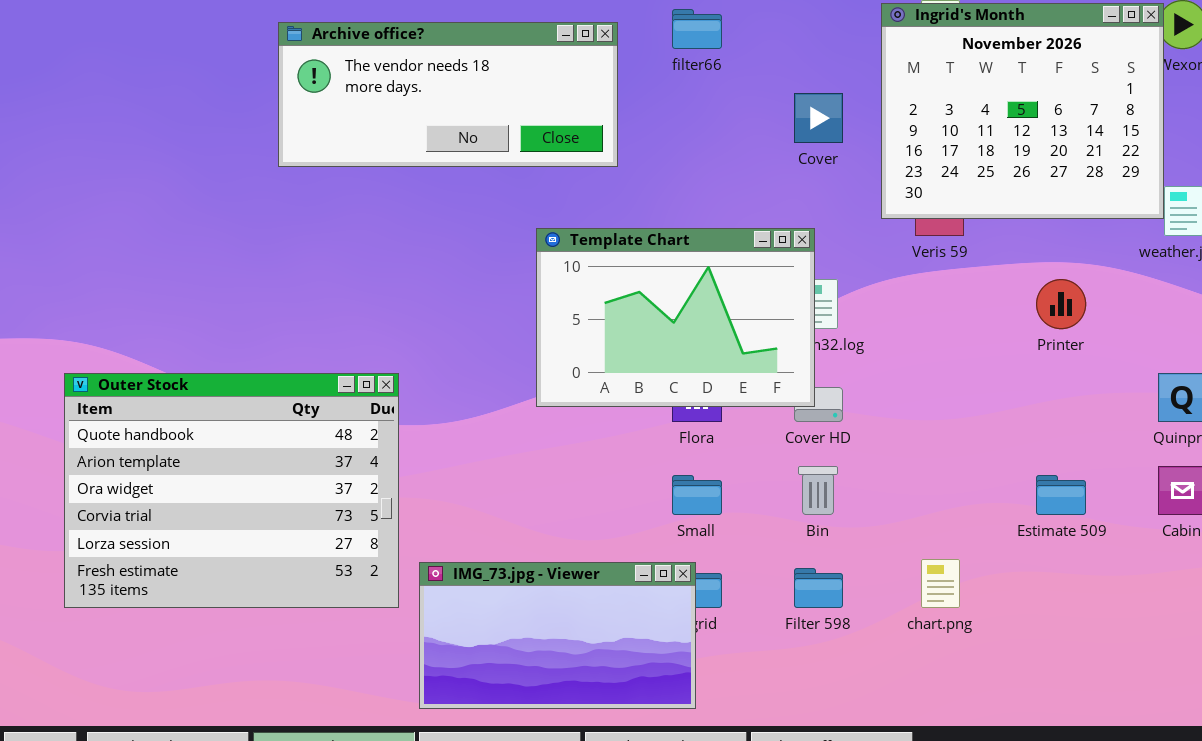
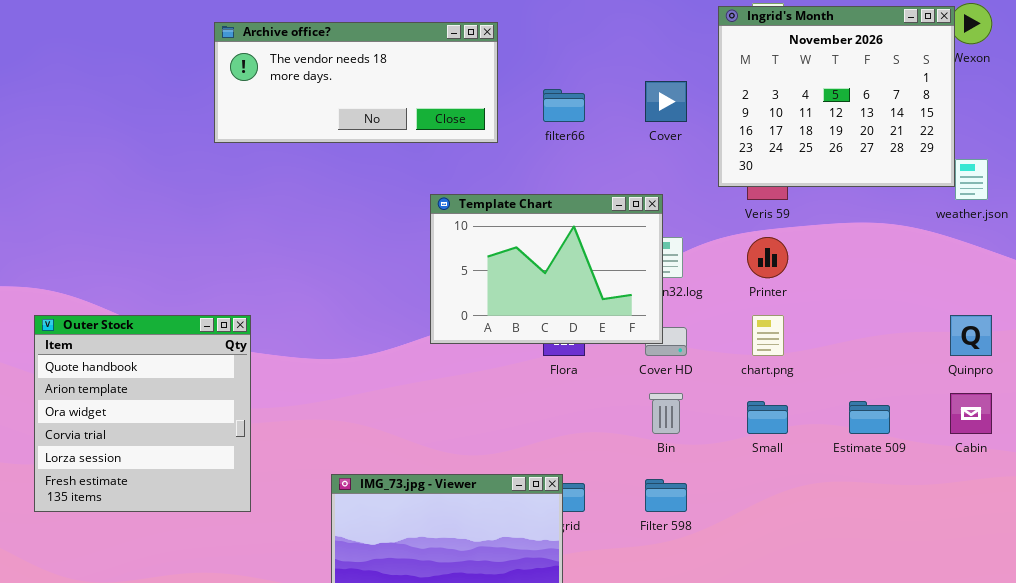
filter66: [672,9,722,49] -> [543,89,585,122], moved
Printer: [1036,279,1086,329] -> [747,237,788,278], moved
Outer Stock: [64,373,399,608] -> [34,315,251,512], resized
Small: [672,475,722,515] -> [747,401,788,434], moved
chart.png: [921,559,960,608] -> [752,315,784,356], moved

